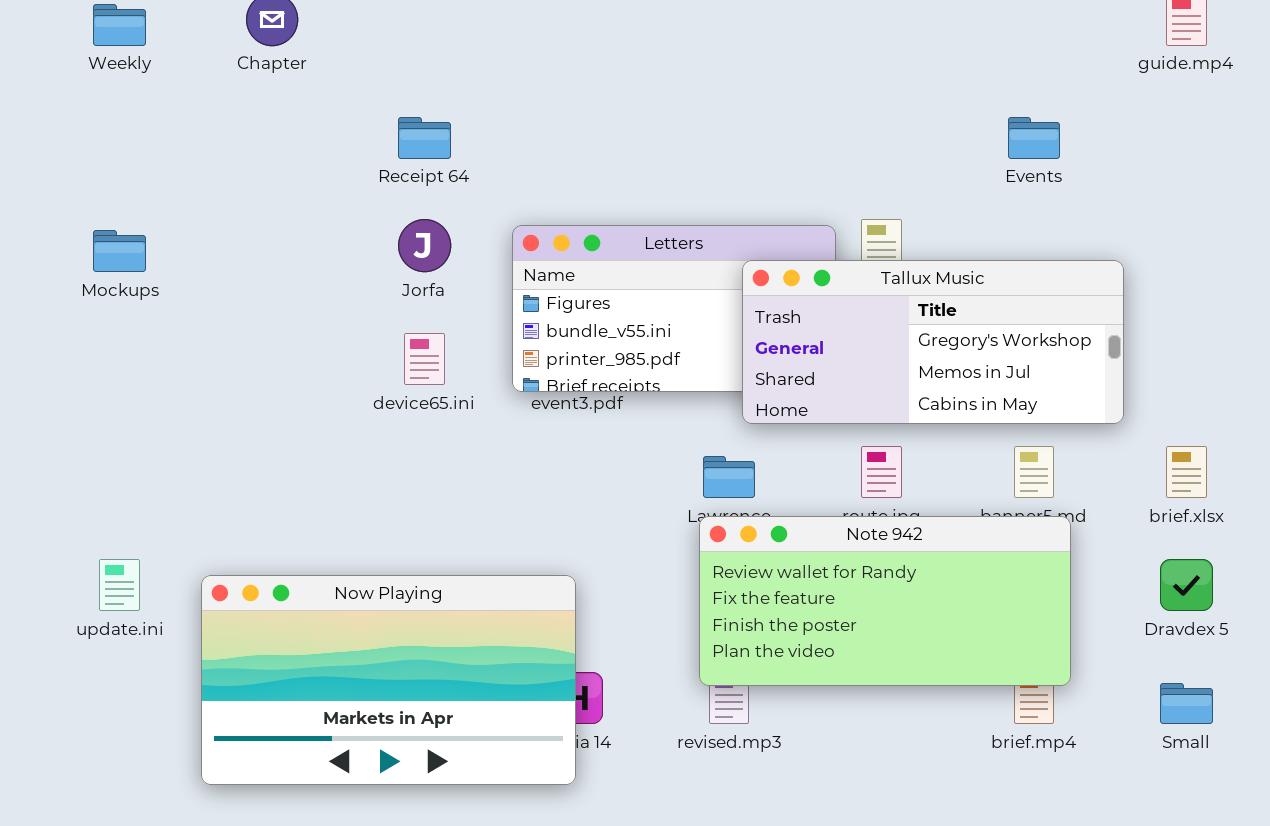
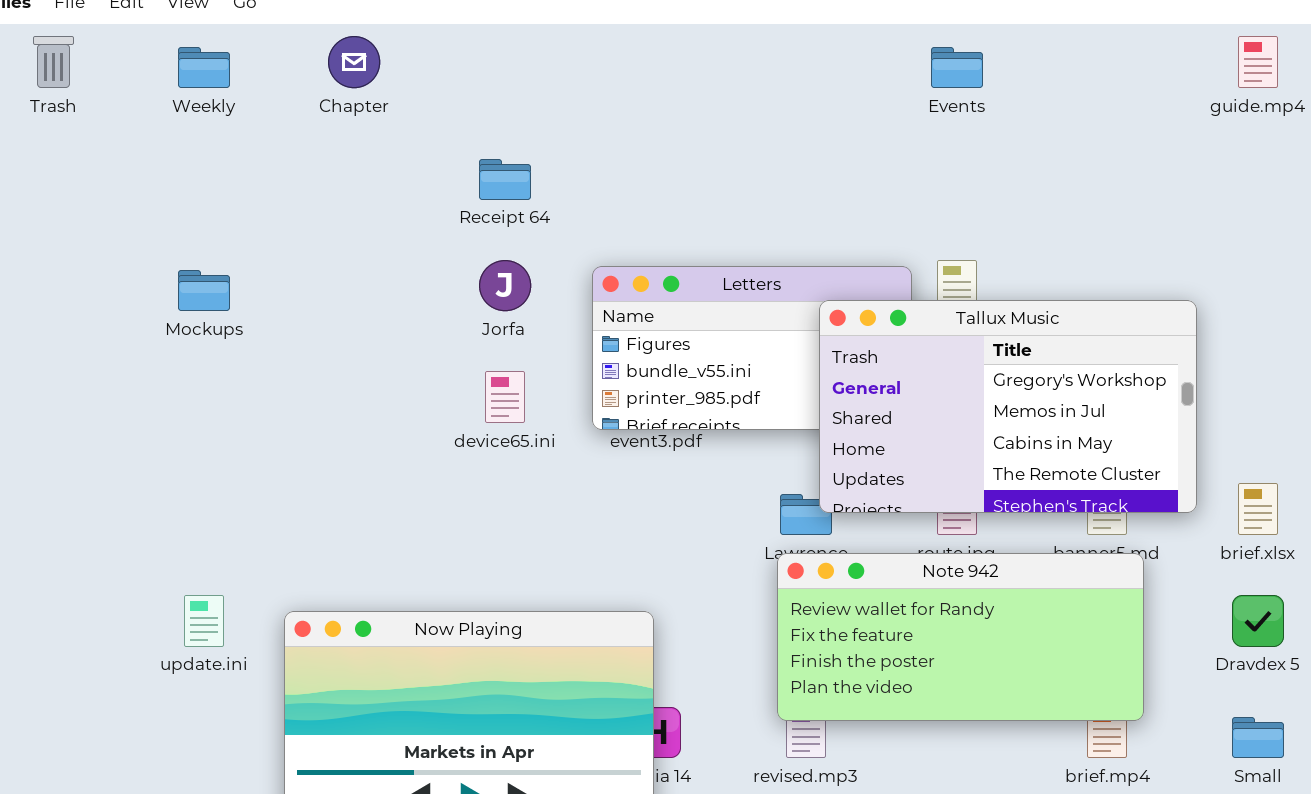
Events: [1008,117,1060,159] -> [931,47,983,88], moved
Tallux Music: [742,260,1124,424] -> [819,300,1197,513], resized

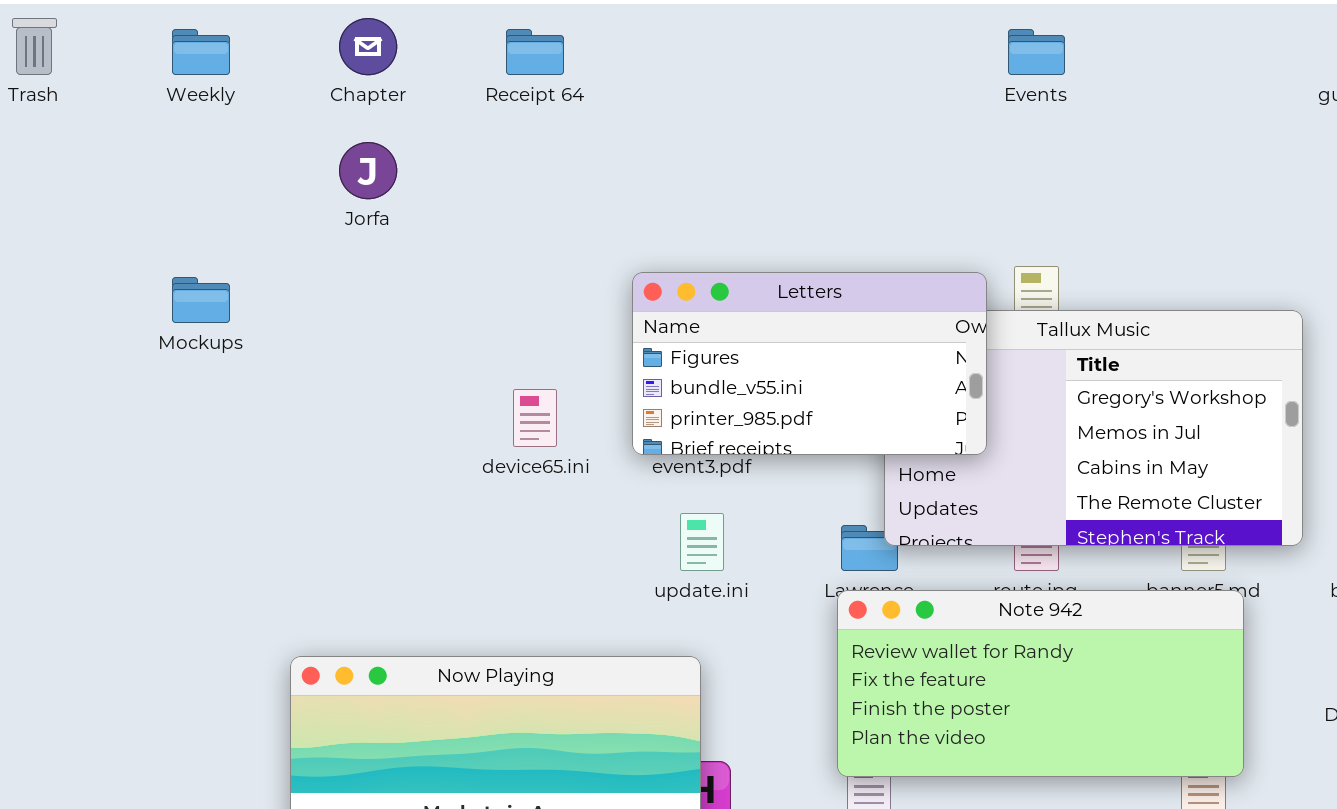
Receipt 64: [479,159,531,200] -> [506,29,564,75], moved
Jorfa: [479,260,531,311] -> [339,142,397,199], moved
Letters: [592,266,912,430] -> [632,272,987,455], raised
update.ini: [184,595,224,647] -> [680,513,724,571], moved

